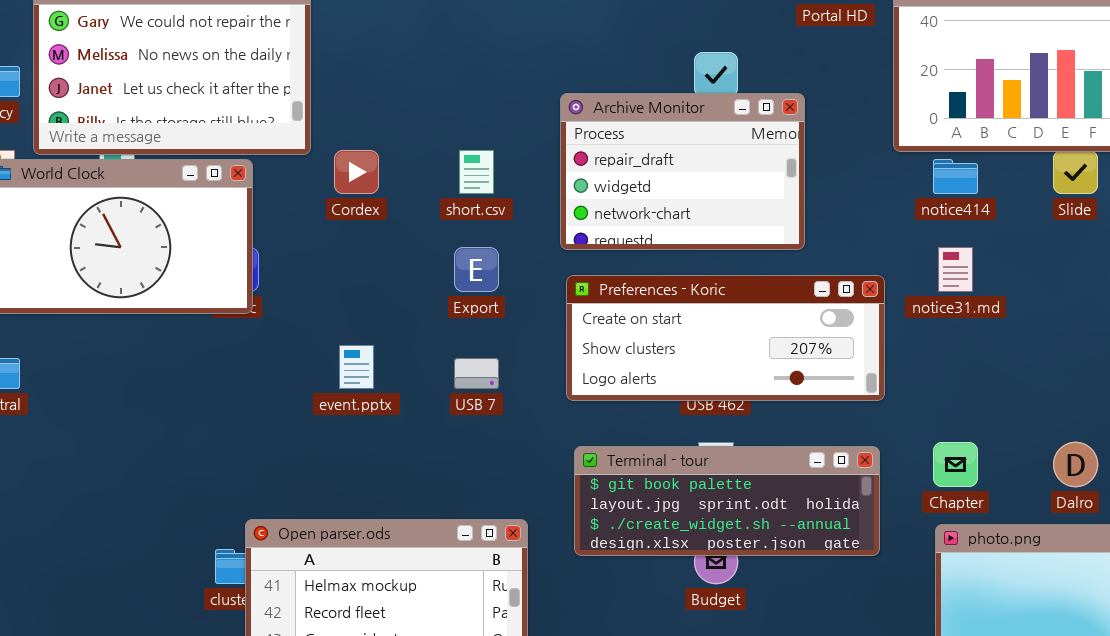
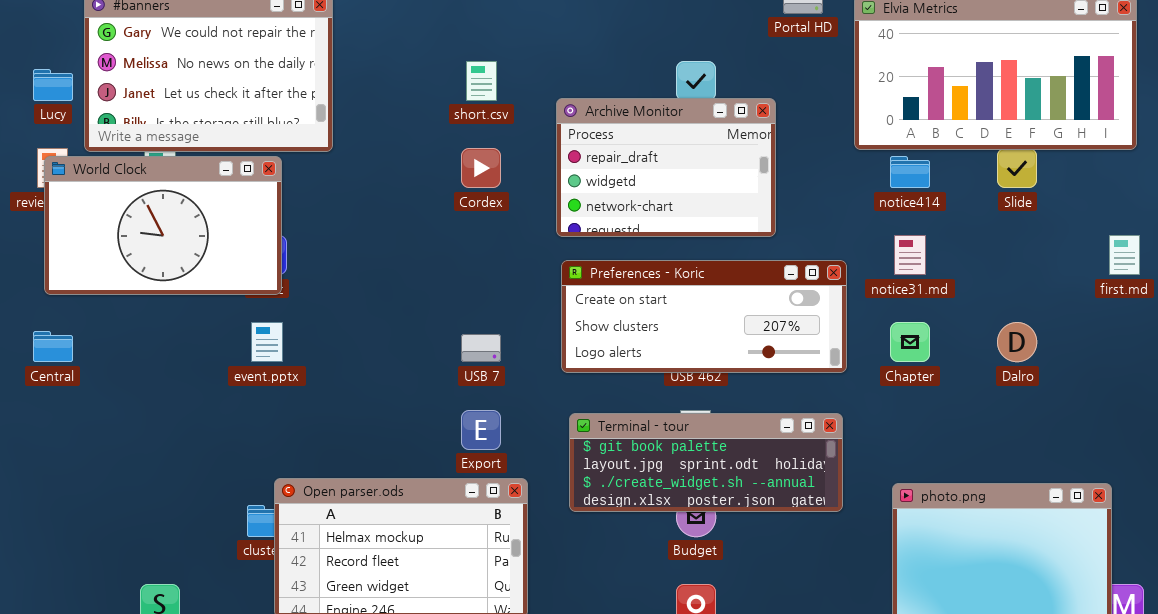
Cordex: [334,150,379,194] -> [461,148,501,188], moved
short.csv: [459,150,494,194] -> [466,61,497,101], moved
Export: [454,247,499,292] -> [461,410,501,450], moved
event.pptx: [339,345,374,389] -> [251,322,283,362], moved
Chapter: [933,442,978,487] -> [890,322,930,362], moved
Dalro: [1053,442,1098,487] -> [997,322,1037,362], moved

